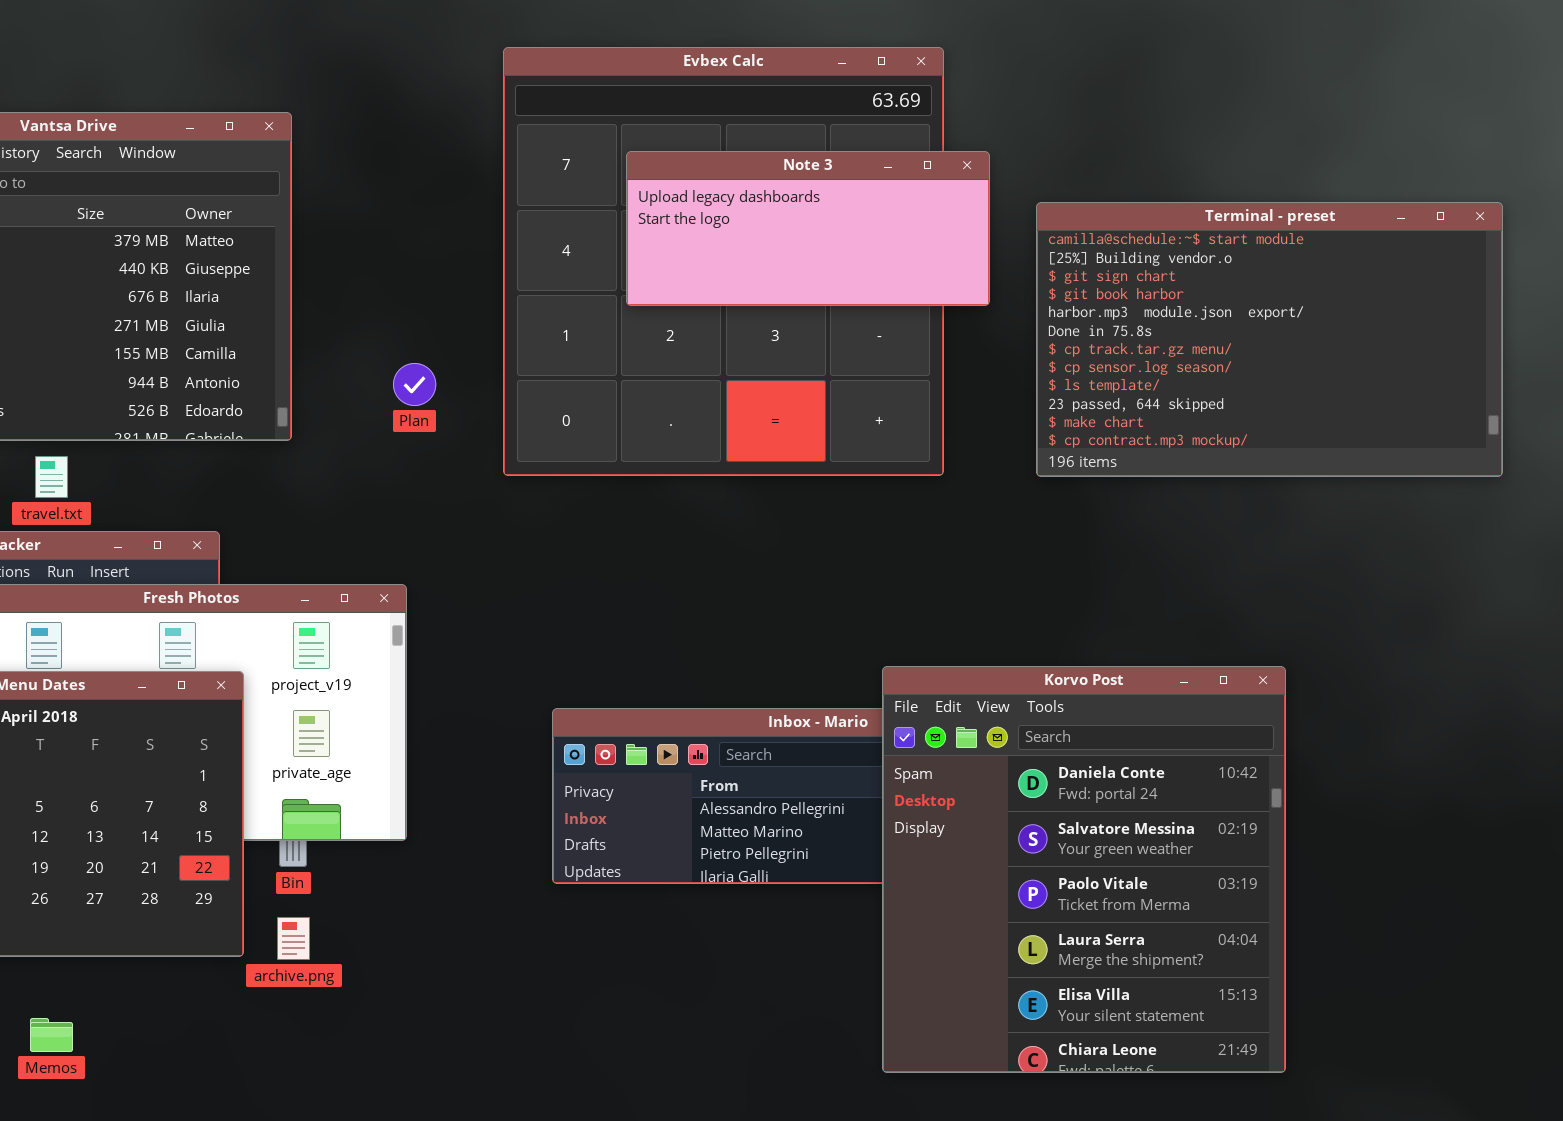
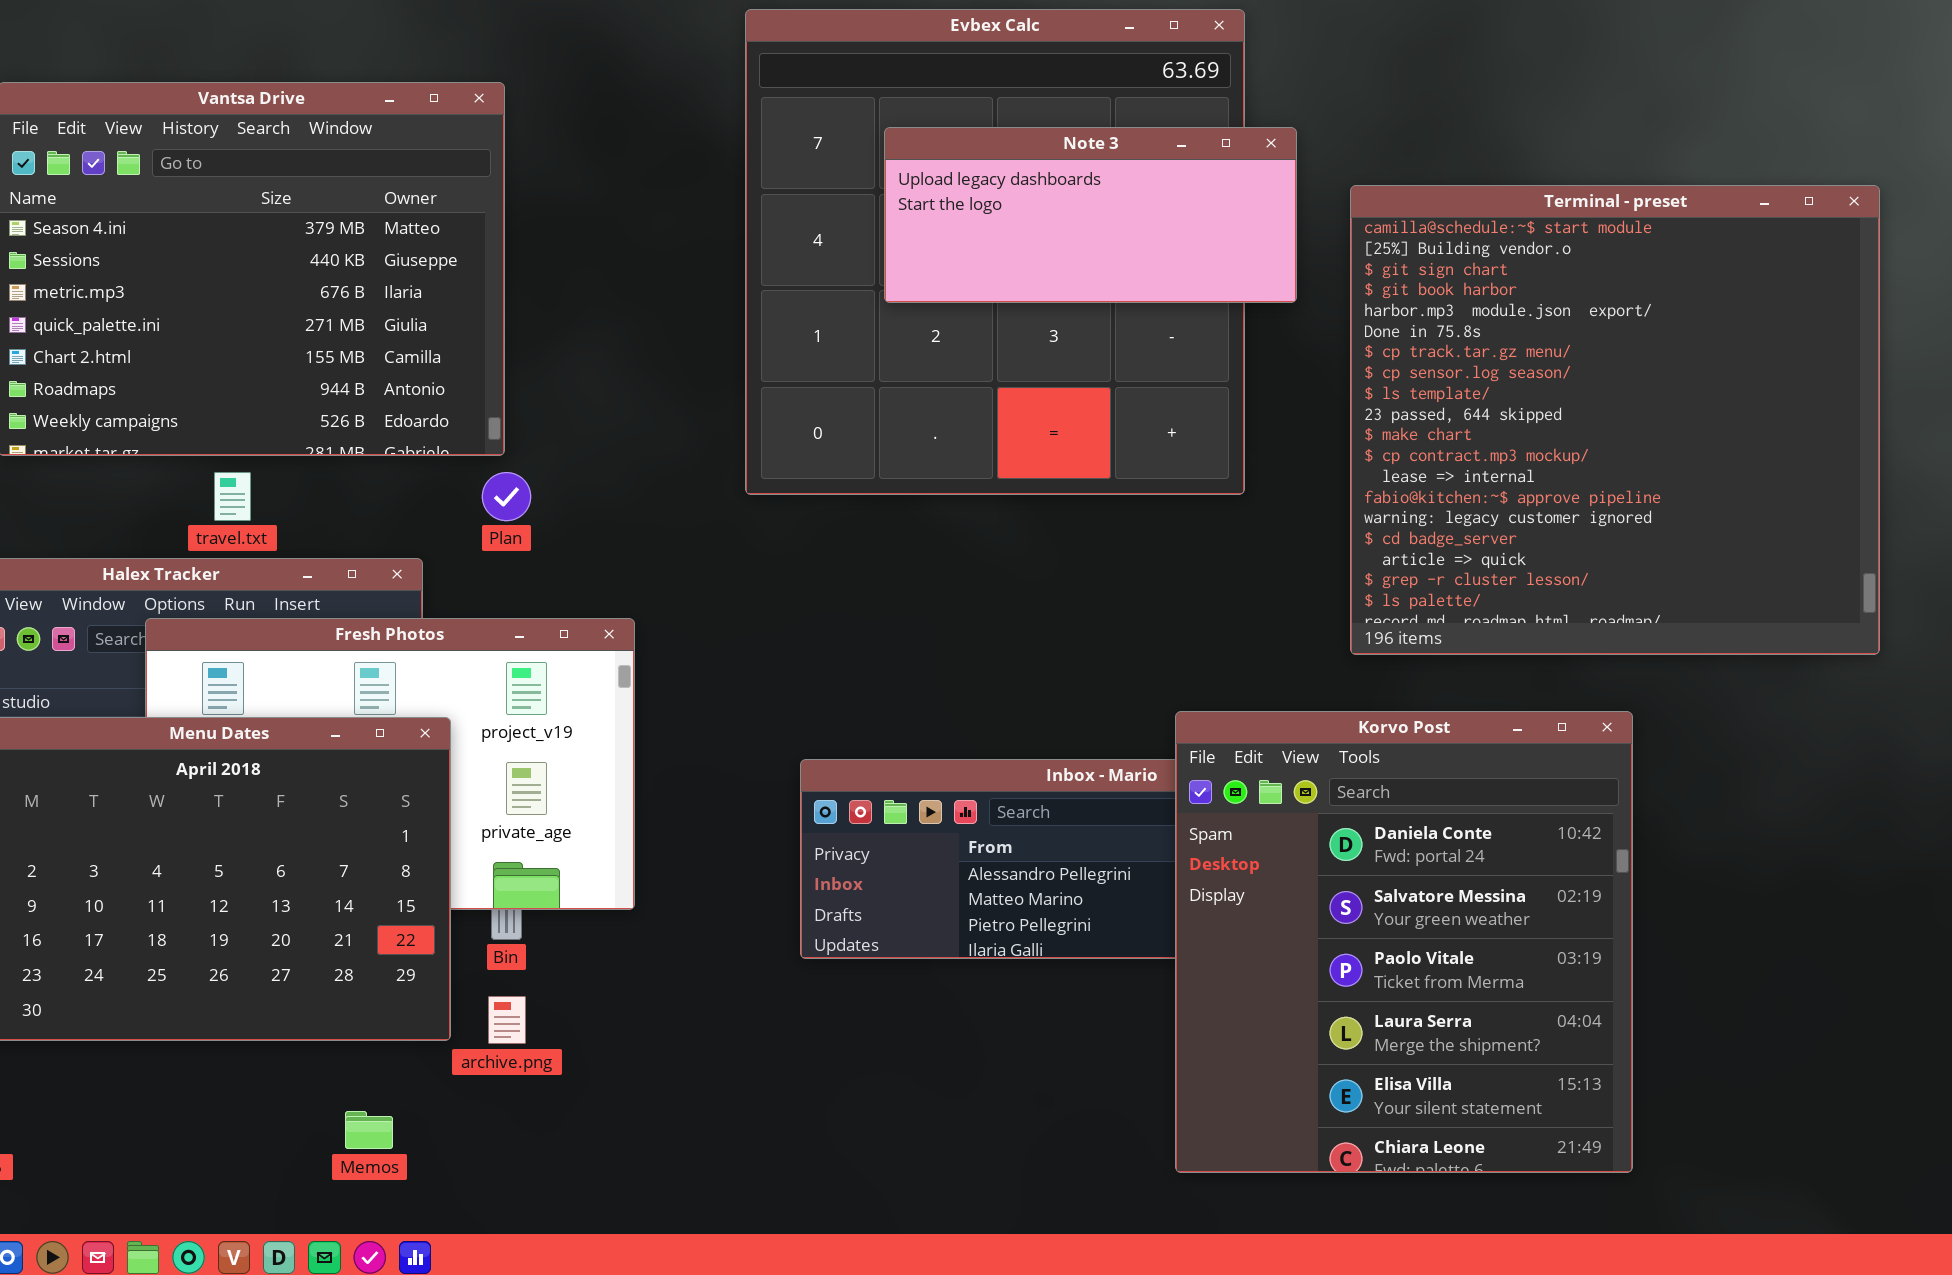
Terminal - preset: [1036,202,1503,477] -> [1350,185,1880,655], resized
Plan: [393,363,436,406] -> [482,472,531,521], moved
Memos: [30,1018,73,1052] -> [345,1111,393,1149], moved

